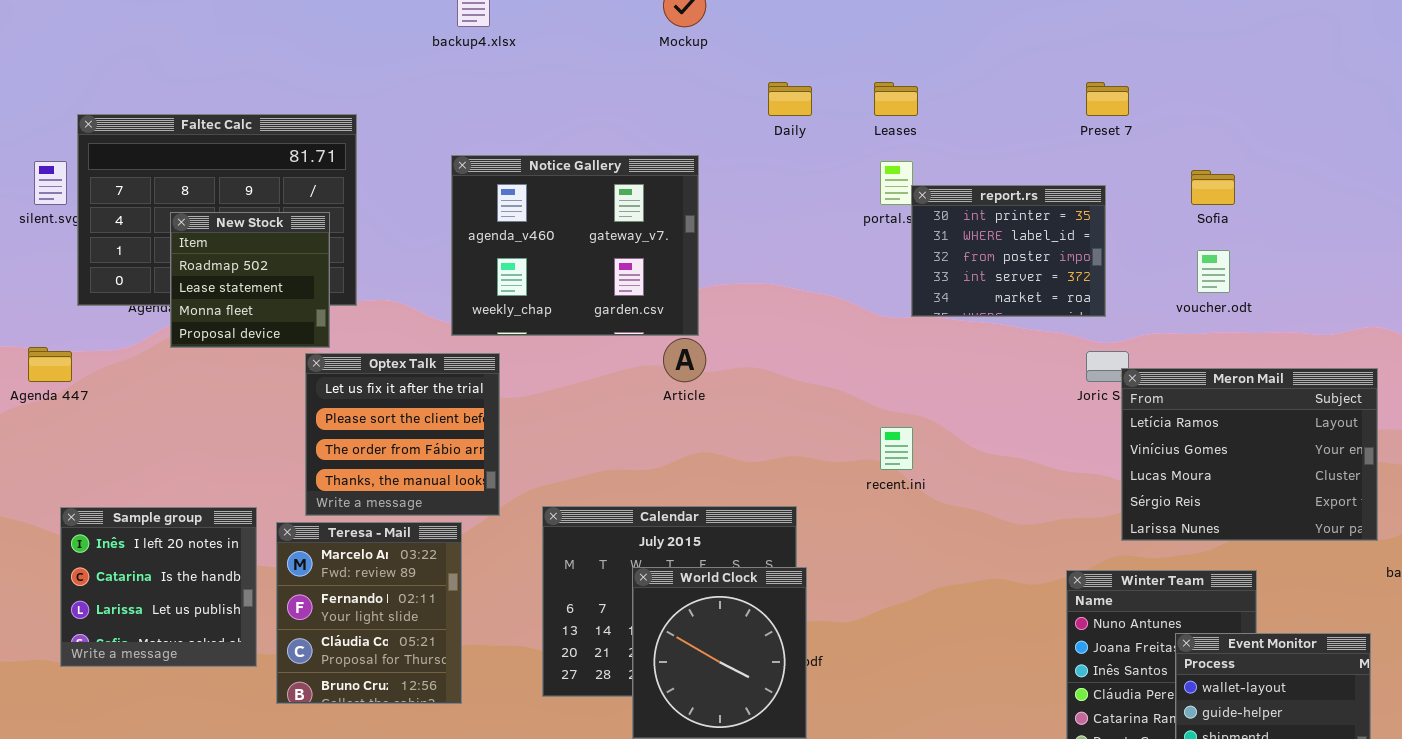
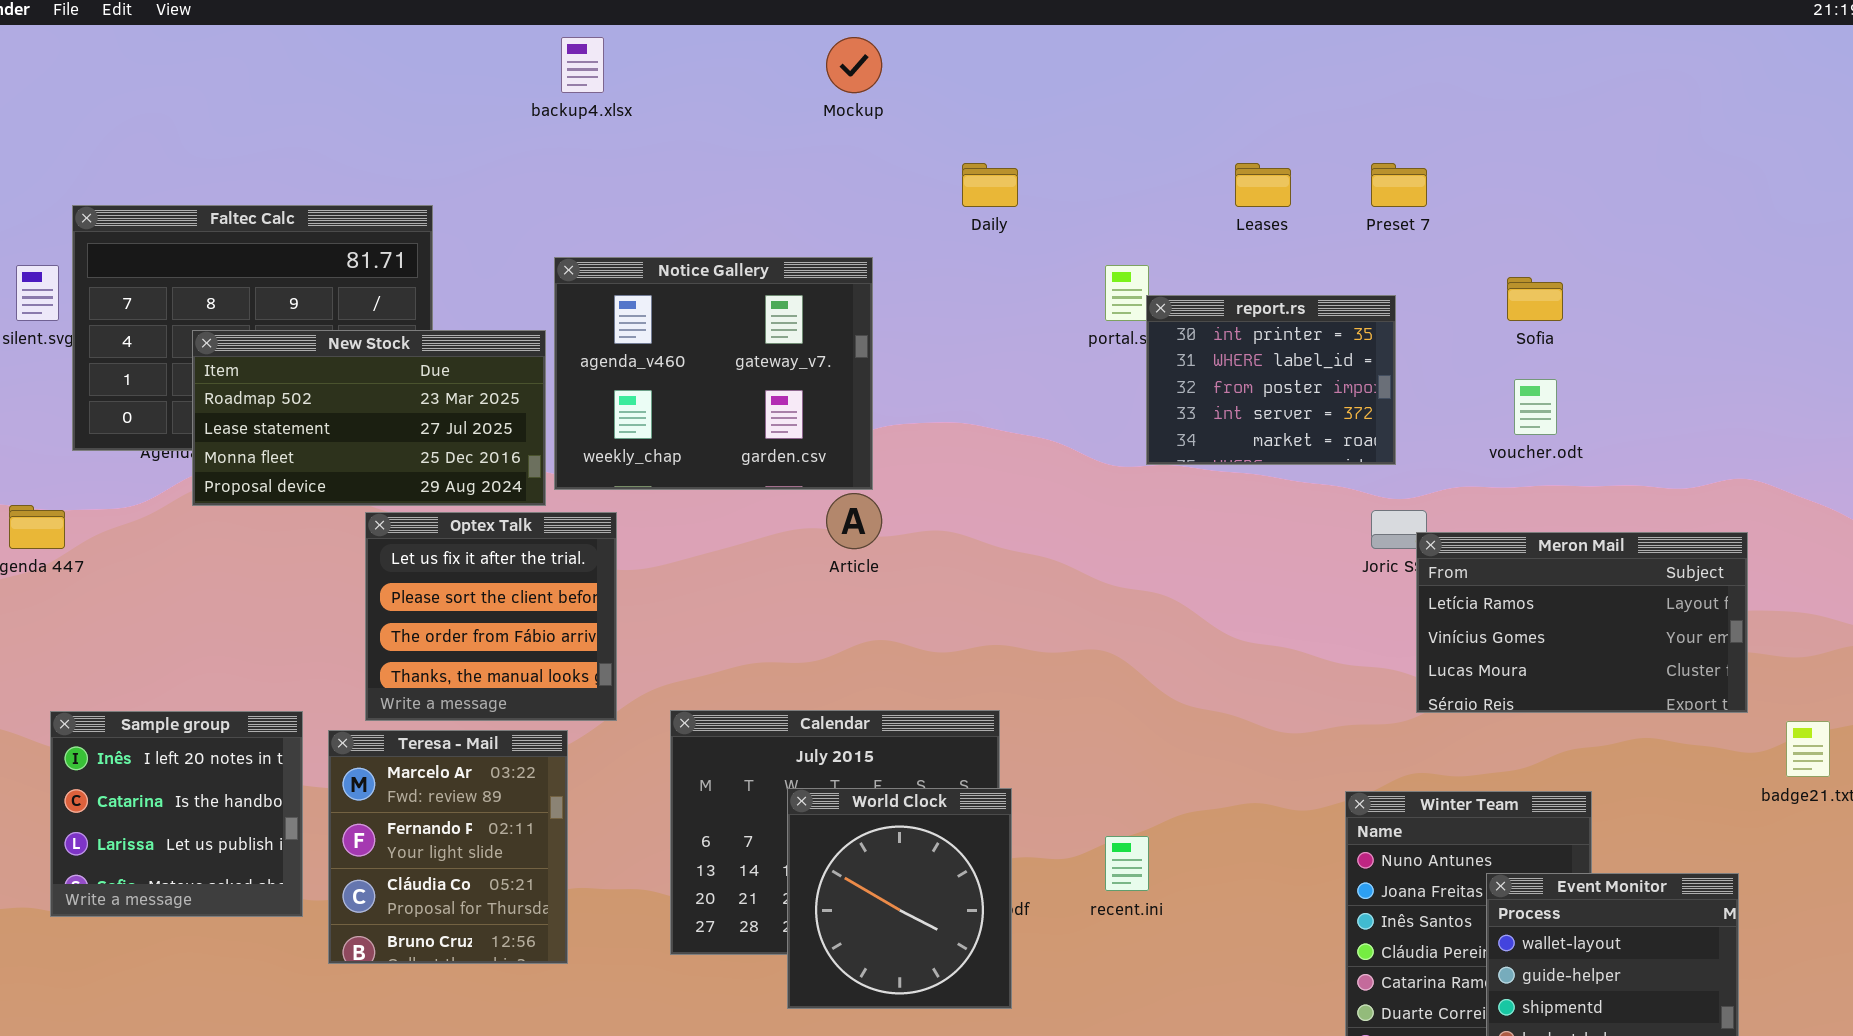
Leases: [874,82,918,116] -> [1235,163,1291,207], moved
New Stock: [170,212,330,348] -> [192,330,546,506], resized
Meron Mail: [1121,368,1378,541] -> [1416,532,1748,713], resized
recent.ini: [880,427,913,470] -> [1105,836,1149,891], moved

